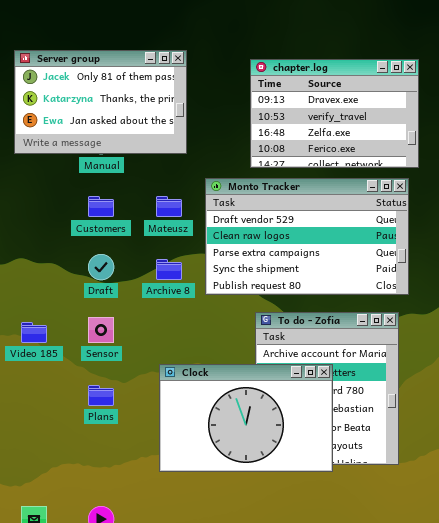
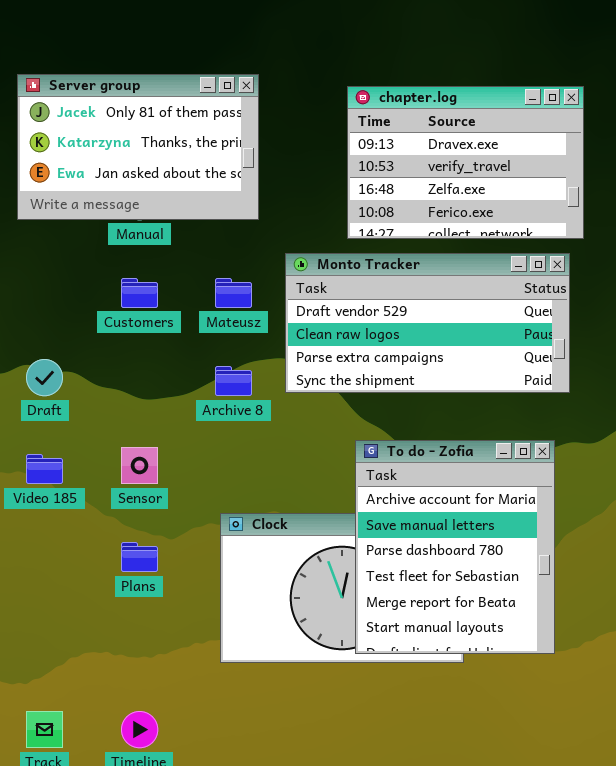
Monto Tracker: [205,178,409,295] -> [285,253,570,393], resized
Draft: [88,254,114,280] -> [26,359,63,396], moved
To do - Zofia: [255,312,399,465] -> [355,440,555,654], raised

